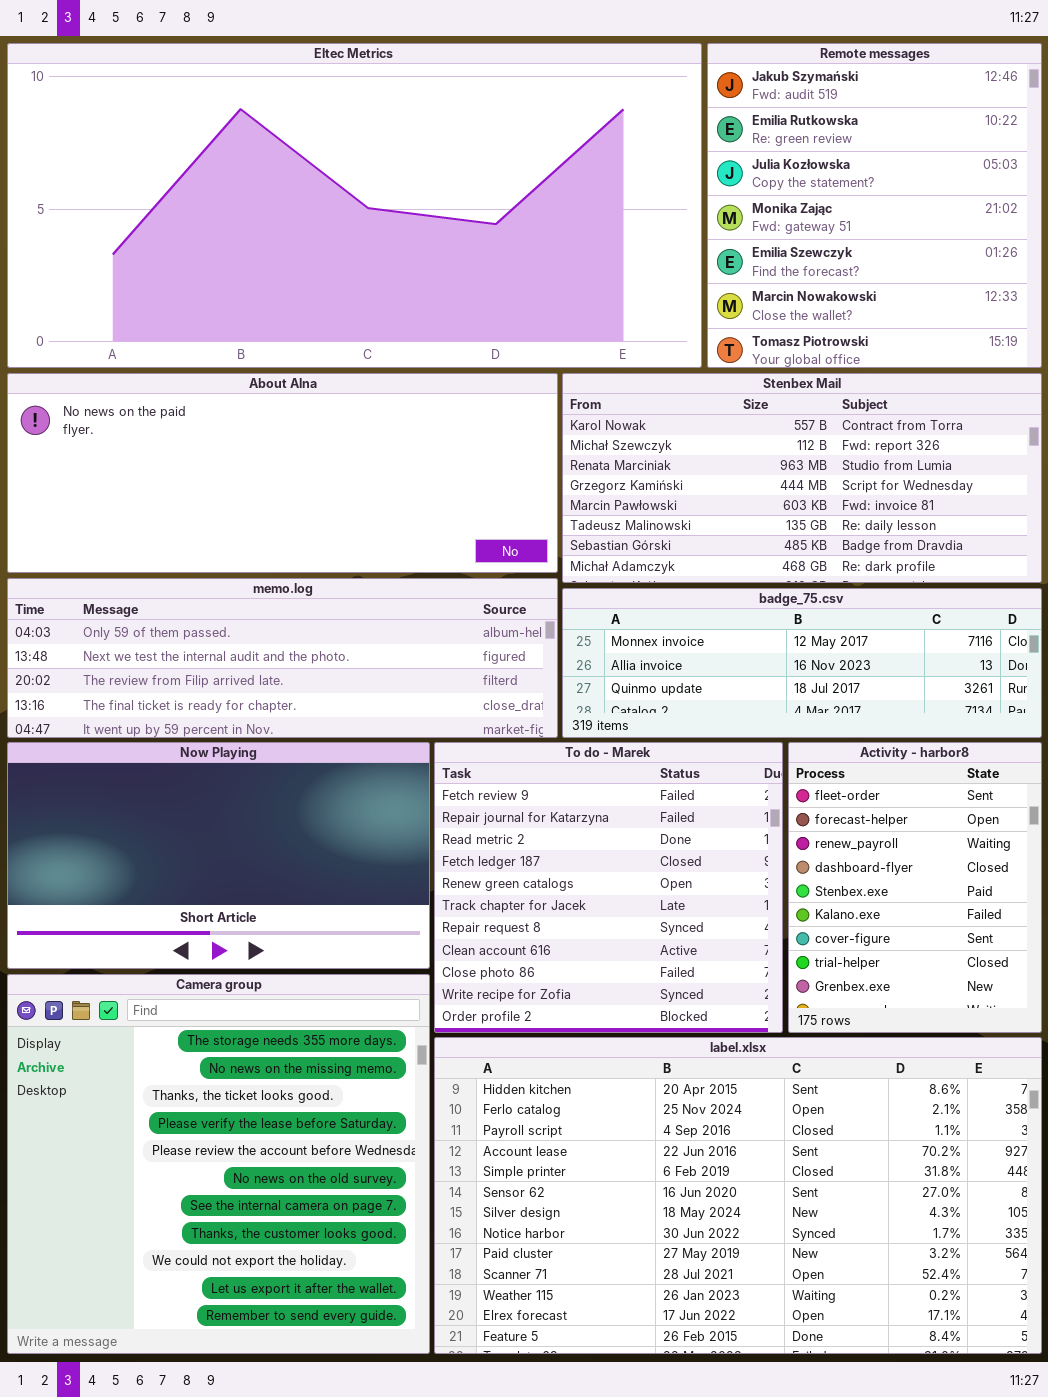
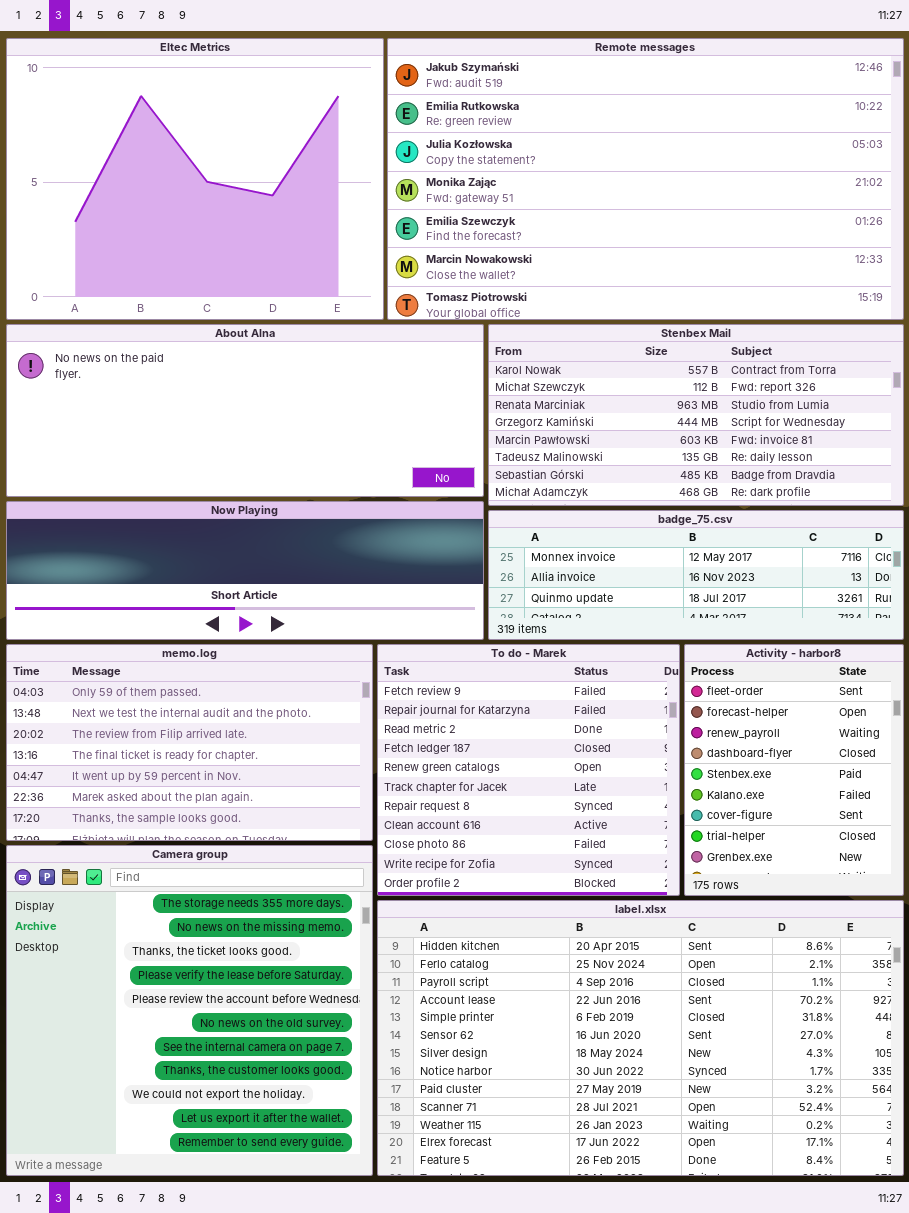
Eltec Metrics: [7,43,702,368] -> [6,38,384,320], resized
Remote messages: [707,43,1042,368] -> [387,38,904,320], resized
memo.log: [7,578,558,738] -> [6,644,373,841], moved, resized
Now Playing: [7,742,430,969] -> [6,501,484,640], moved, resized

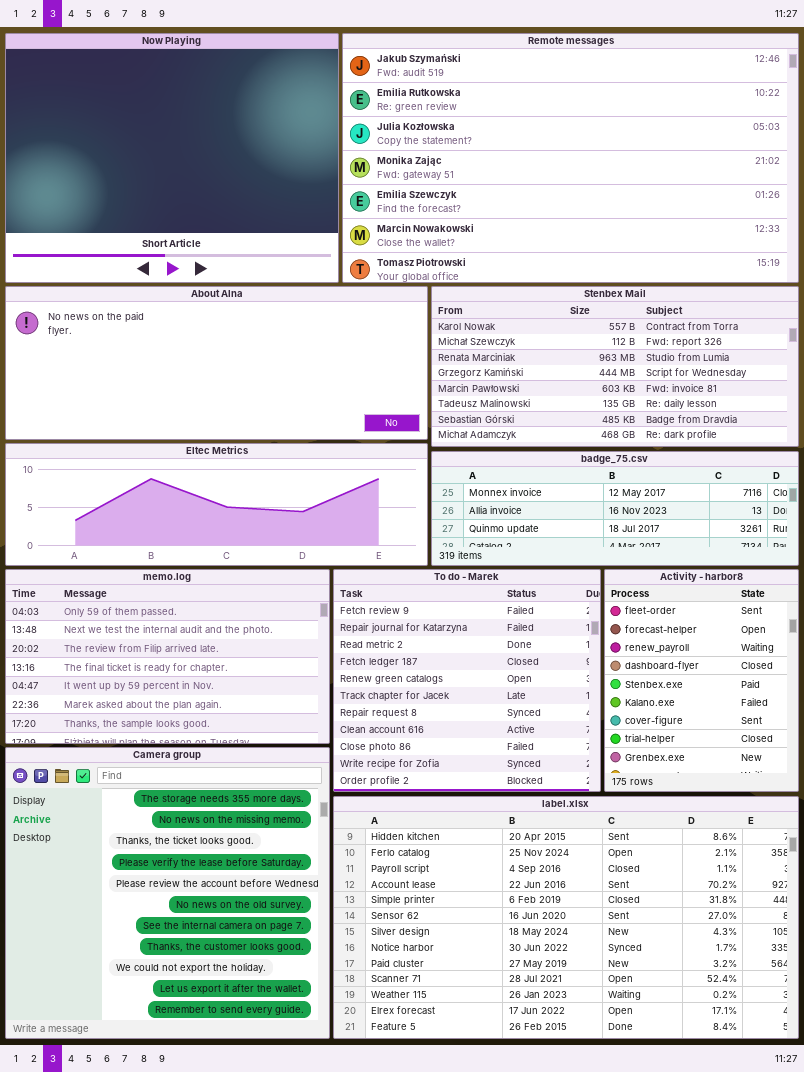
Eltec Metrics: [6,38,384,320] -> [5,443,428,566], moved, resized
Now Playing: [6,501,484,640] -> [5,33,339,283], moved, resized

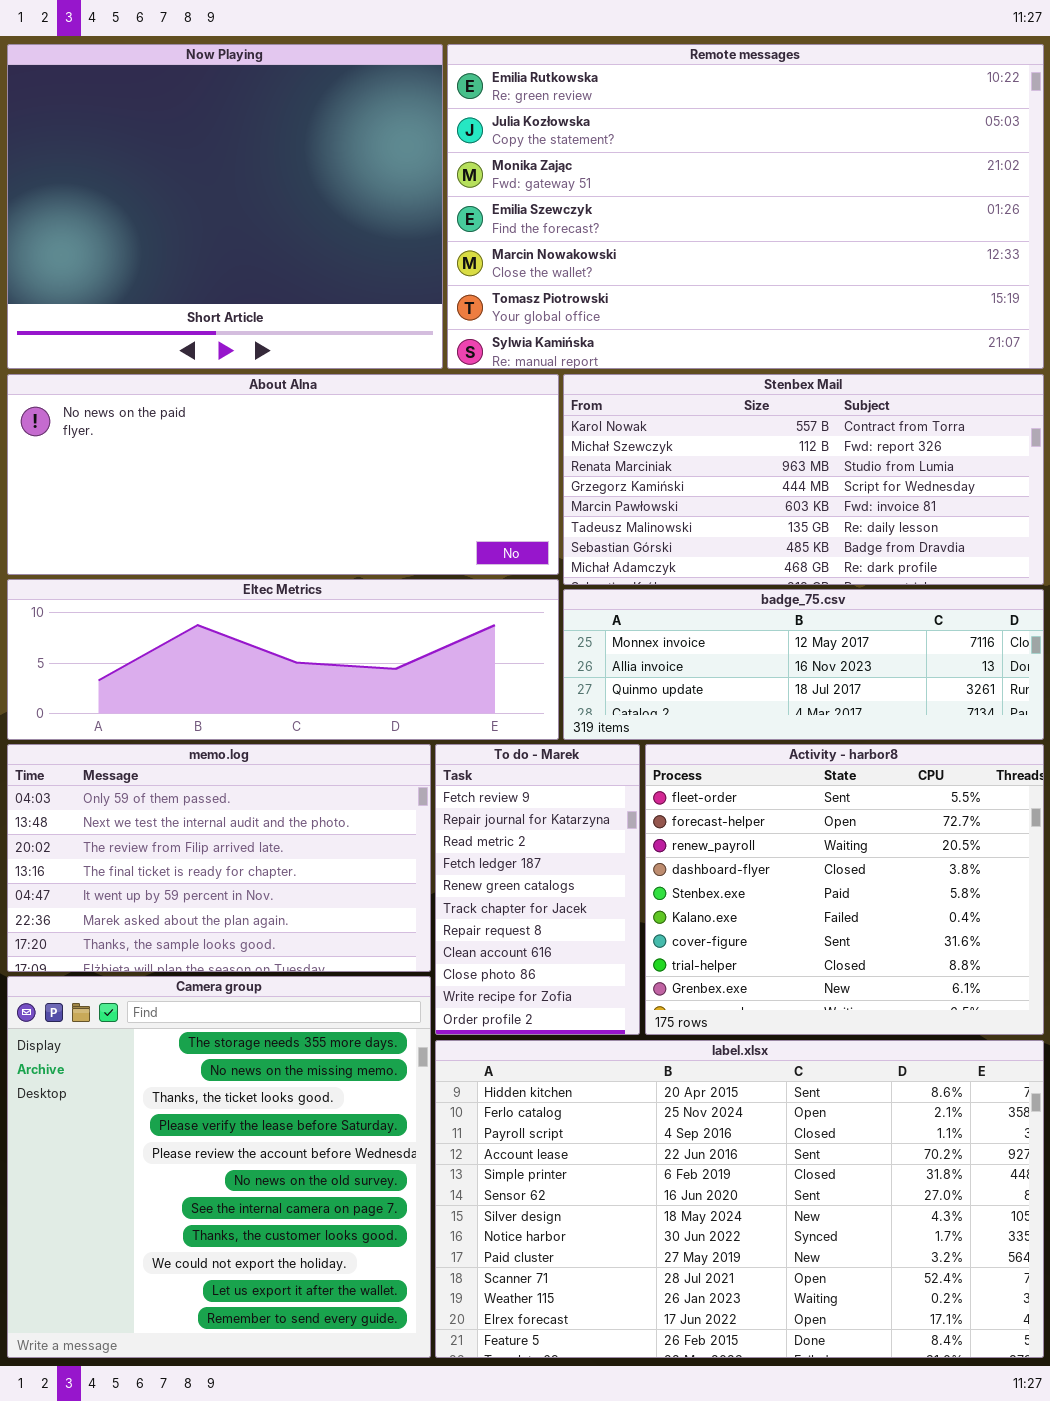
Remote messages: [342,33,799,283] -> [447,44,1044,369], scrolled down 1 row
To do - Marek: [333,569,601,792] -> [435,744,640,1035], resized
Activity - harbor8: [604,569,799,792] -> [645,744,1044,1035], resized

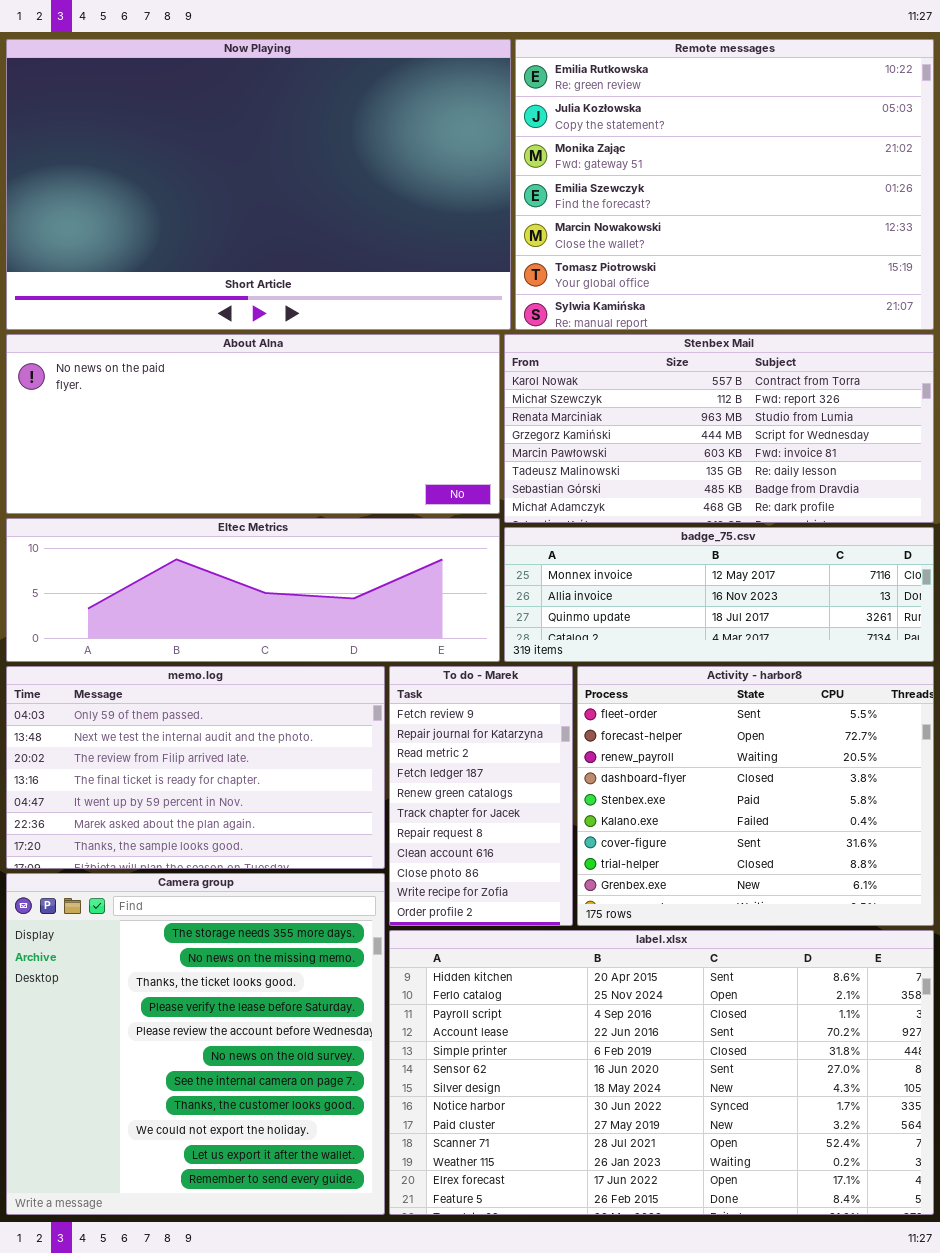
Now Playing: [7,44,443,369] -> [6,39,511,330], resized
Remote messages: [447,44,1044,369] -> [515,39,934,330], resized

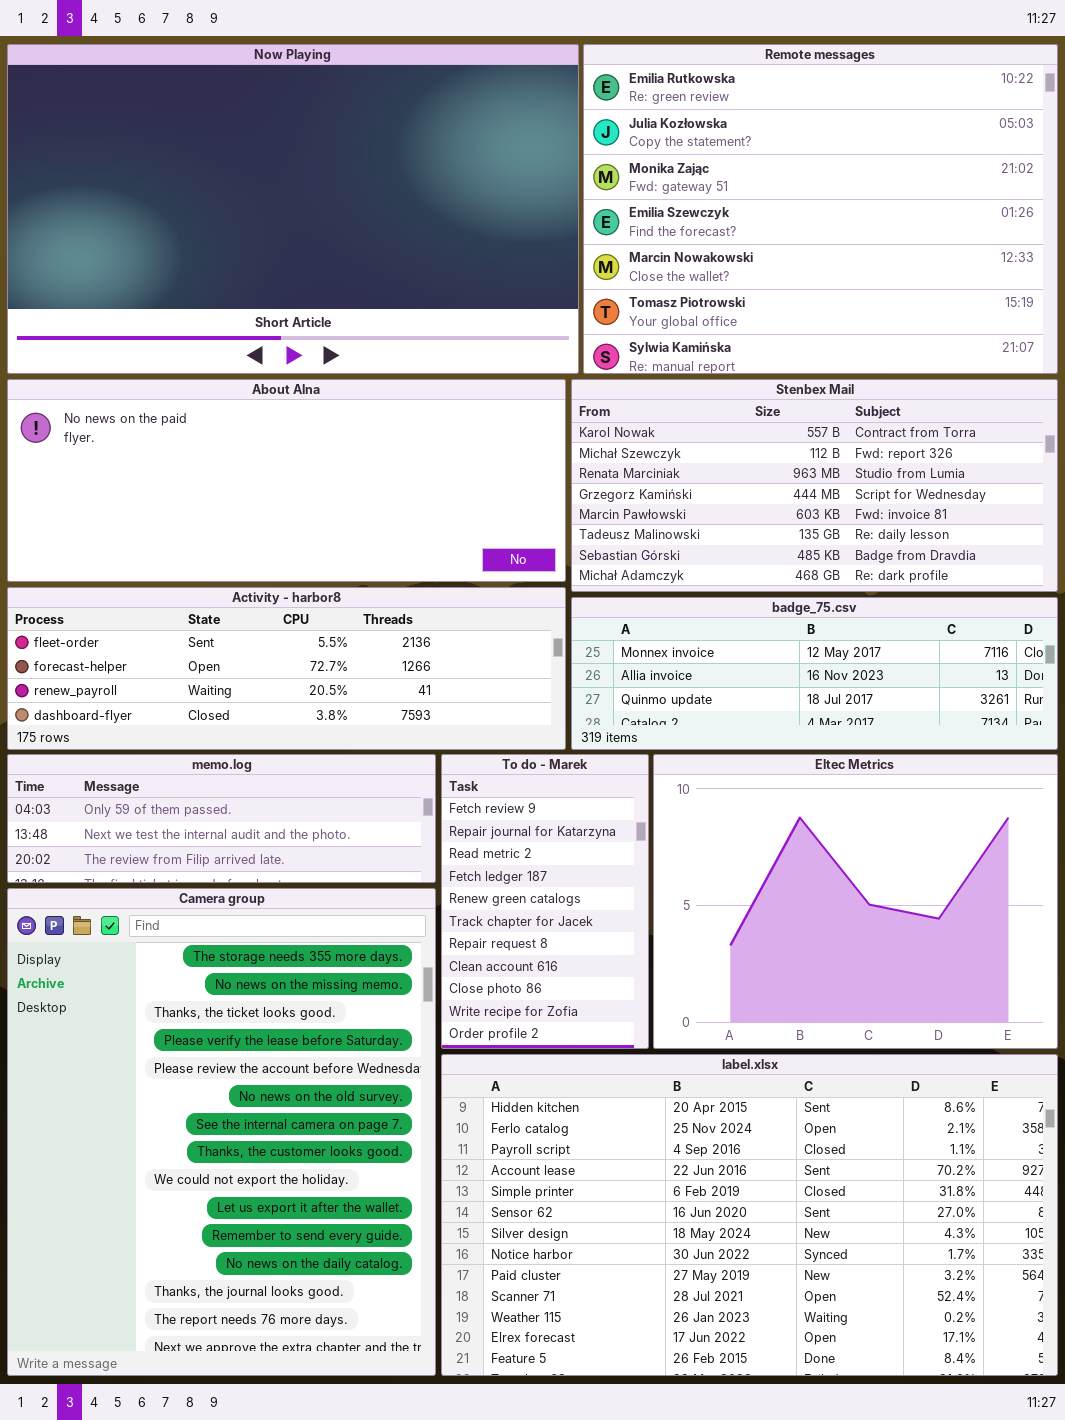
Eltec Metrics: [6,518,500,662] -> [653,754,1058,1049], moved, resized
memo.log: [6,666,385,869] -> [7,754,436,883], resized
Activity - harbor8: [577,666,934,926] -> [7,587,566,750], moved, resized
Camera group: [6,873,385,1215] -> [7,888,436,1376], resized

